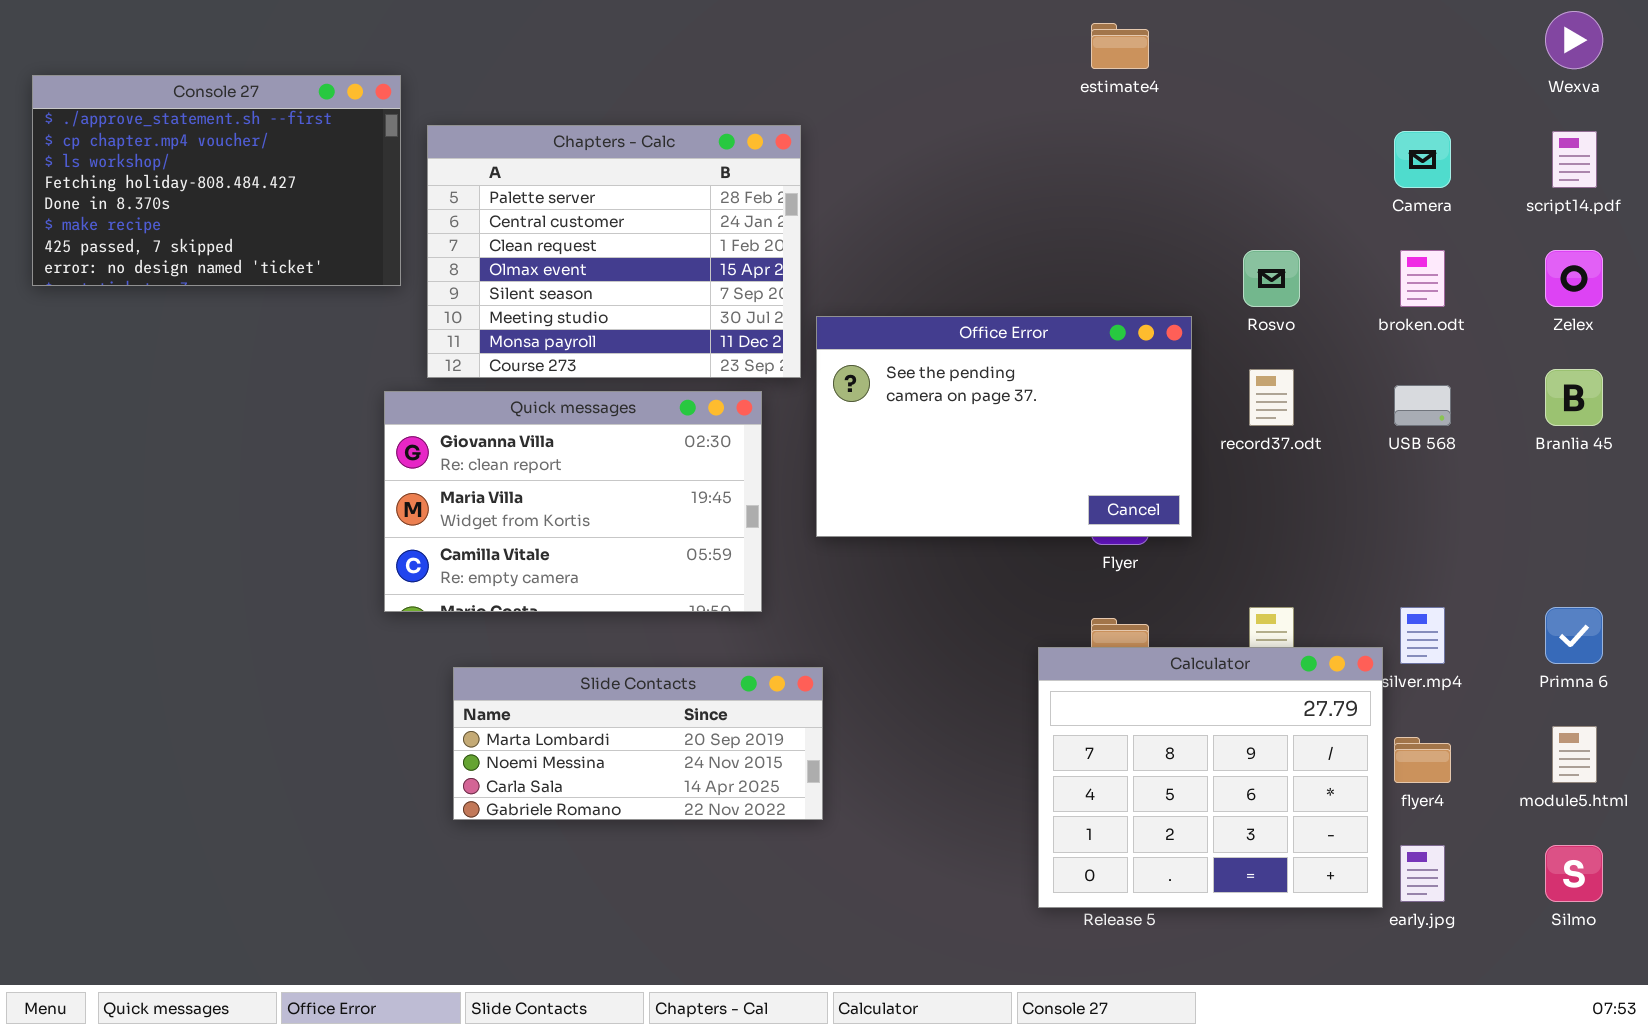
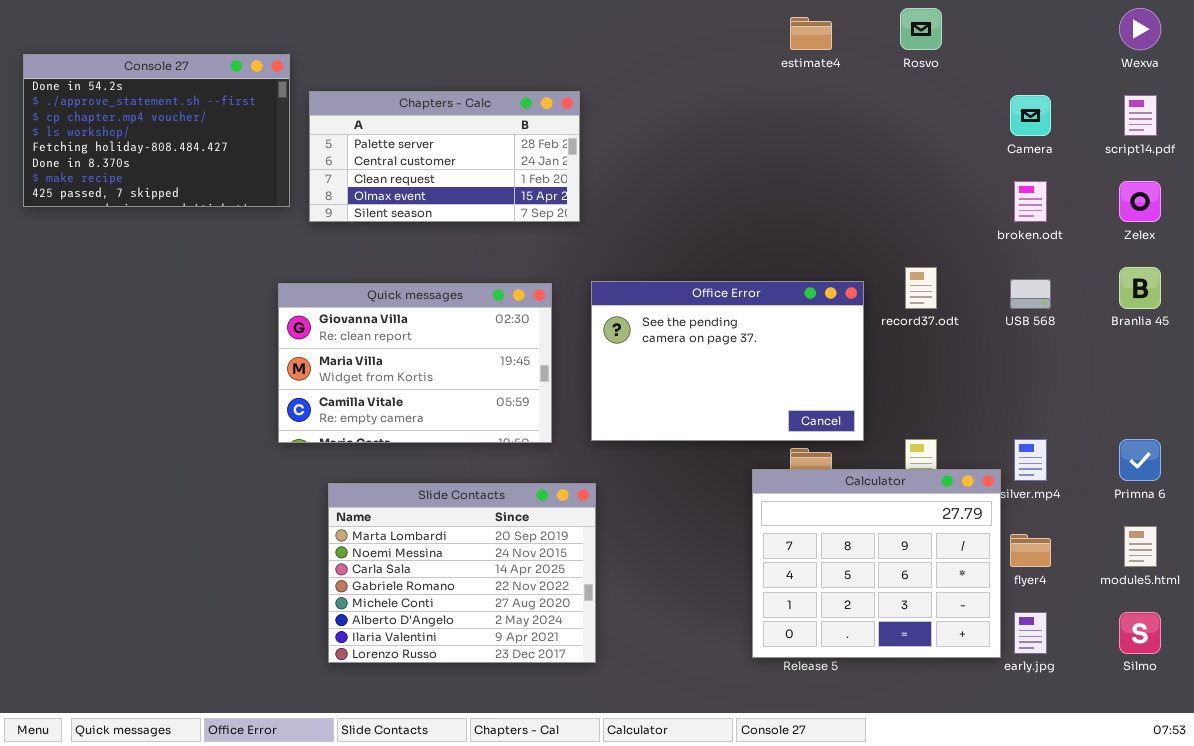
Console 27: [32,75,401,286] -> [23,54,290,207], scrolled up 1 row
Chapters - Calc: [427,125,801,378] -> [309,91,580,222], resized
Rosvo: [1243,250,1300,307] -> [900,8,942,50], moved
Office Error: [816,316,1192,537] -> [591,281,864,441], moved
Slide Contacts: [453,667,823,820] -> [328,483,596,663], resized

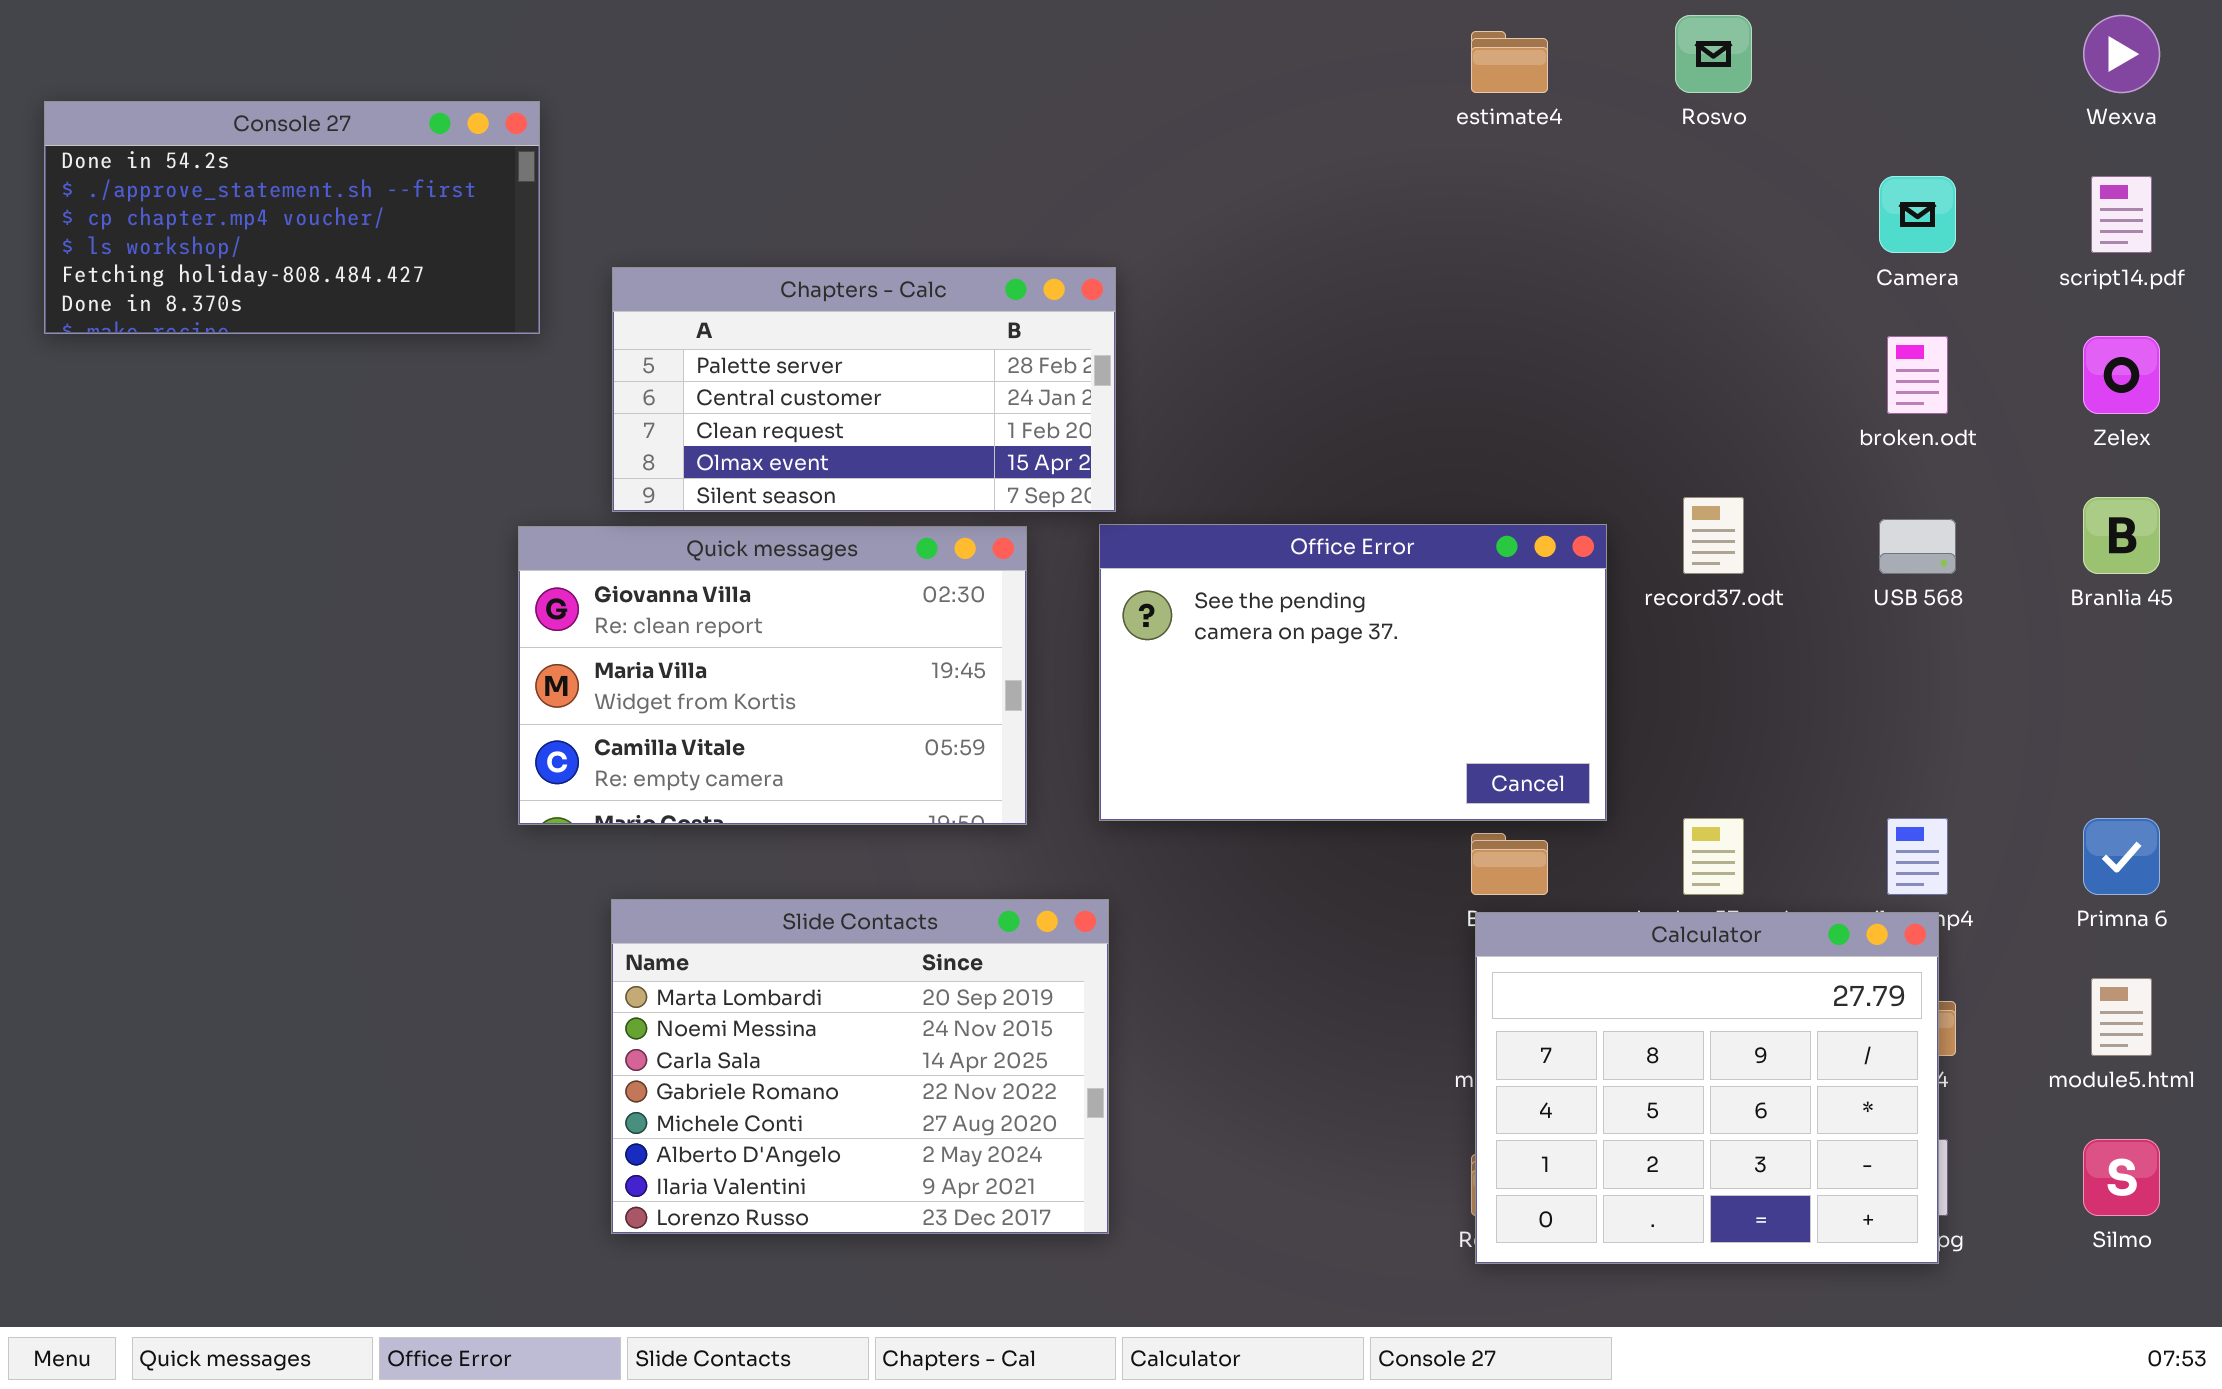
Console 27: [23,54,290,207] -> [44,101,540,334], resized
Chapters - Calc: [309,91,580,222] -> [612,267,1116,512], moved
Calculator: [752,469,1001,658] -> [1475,912,1939,1264], moved

